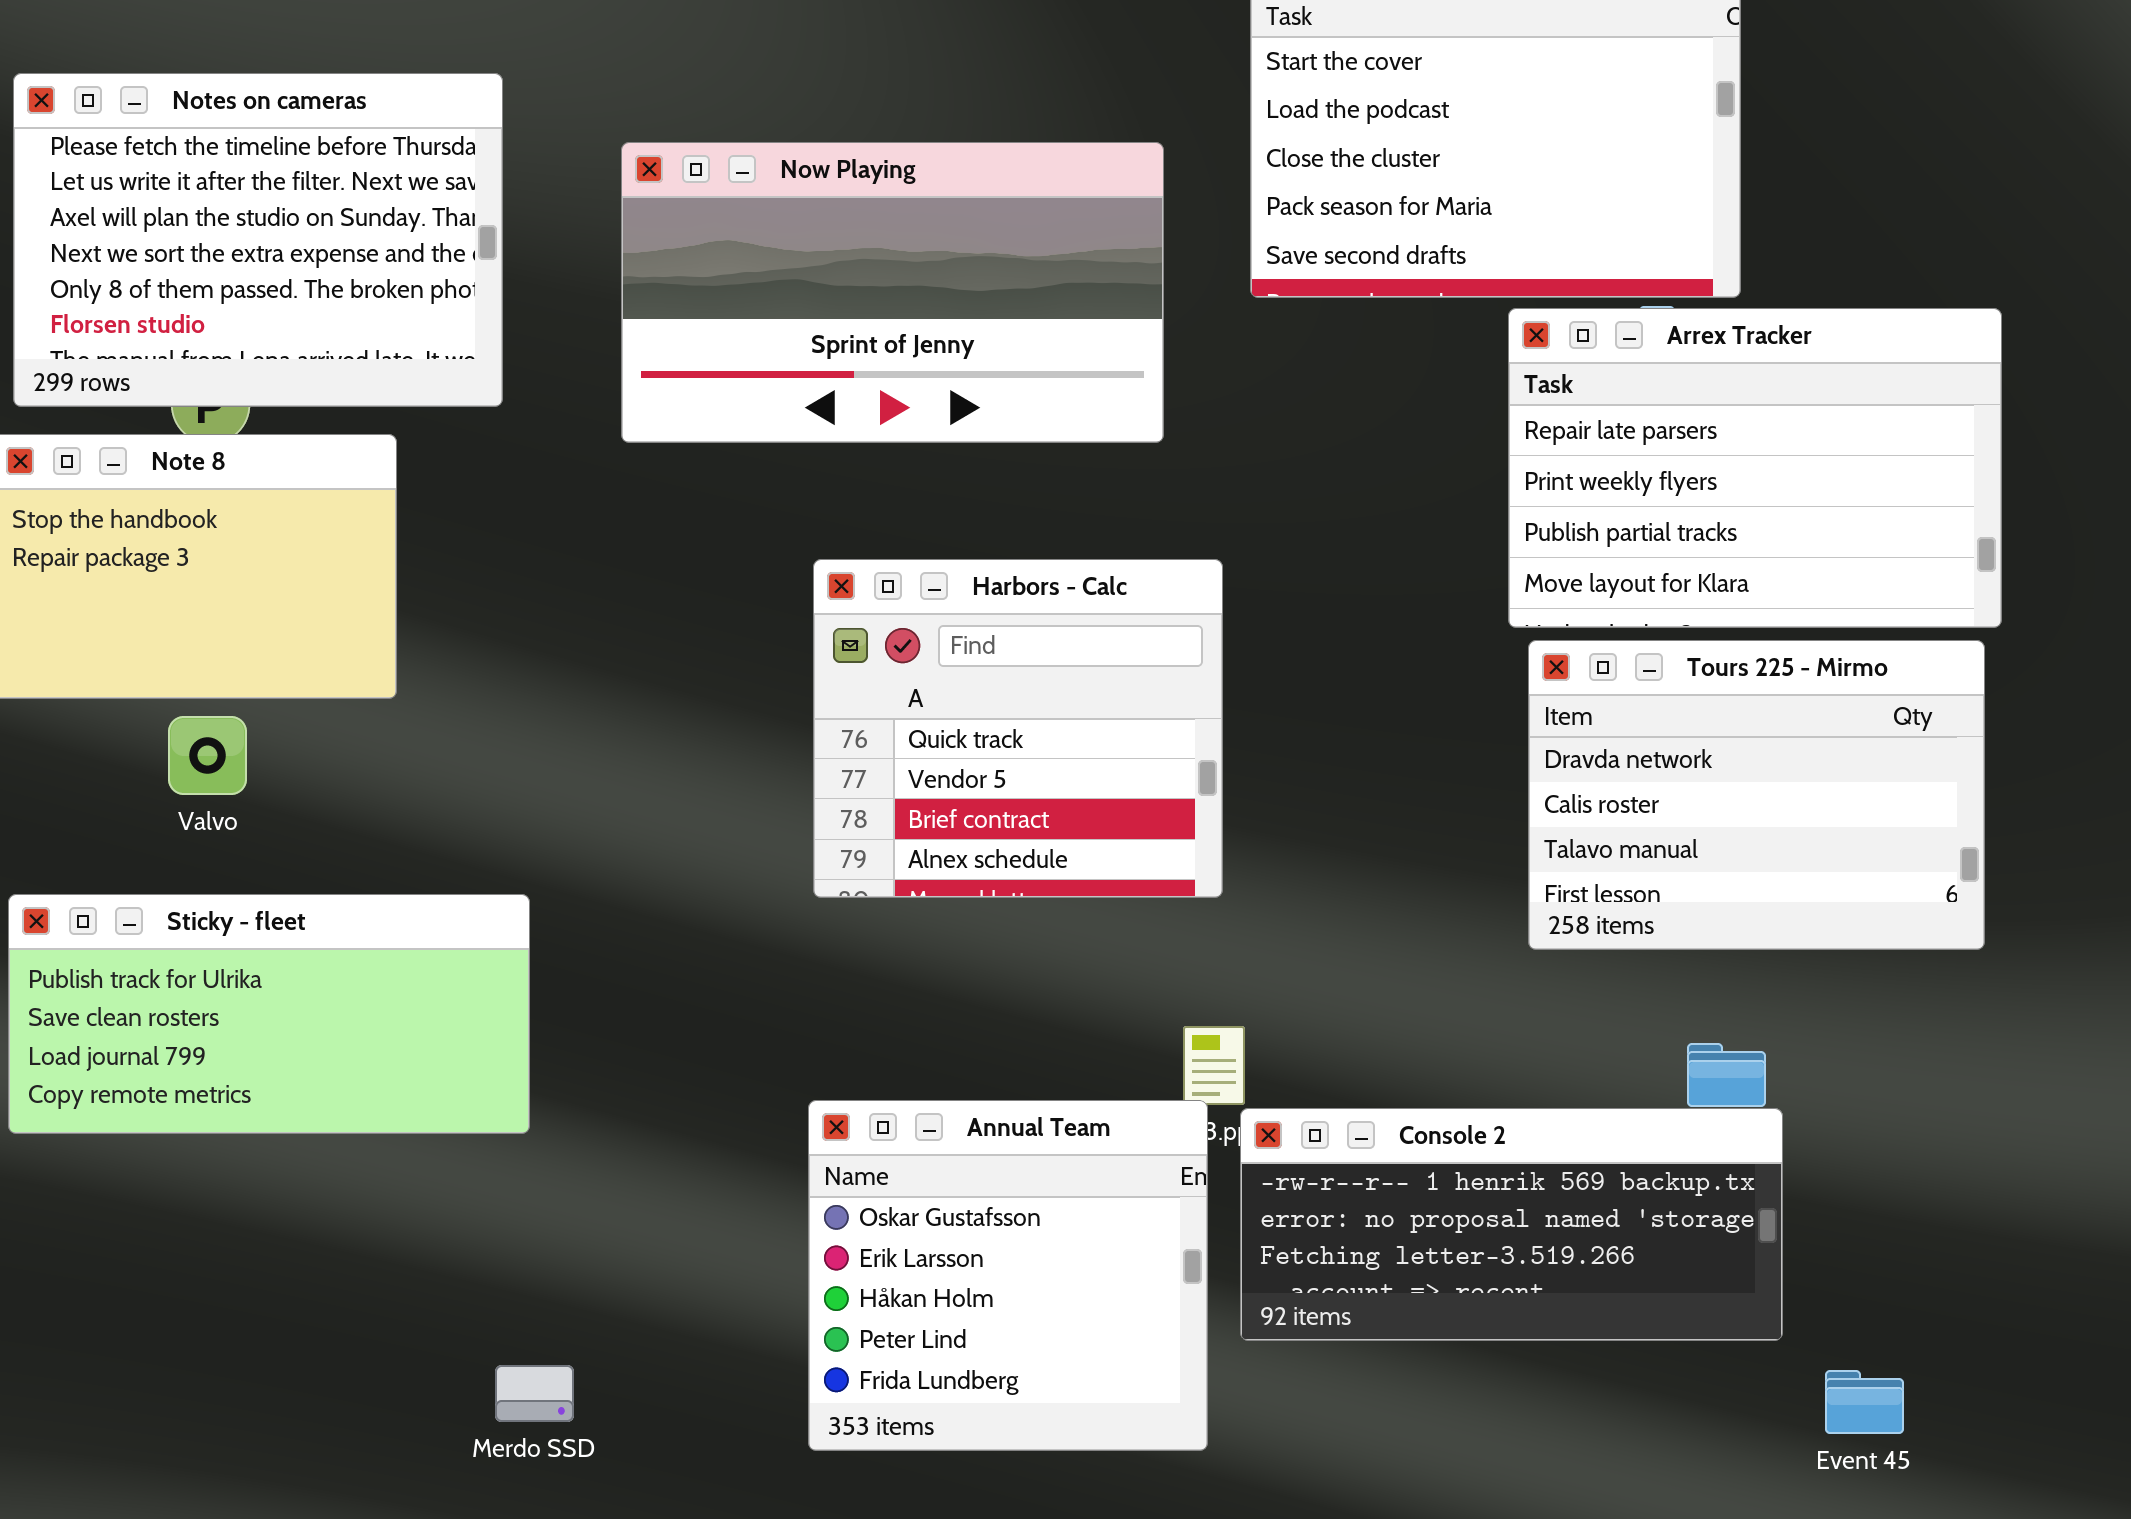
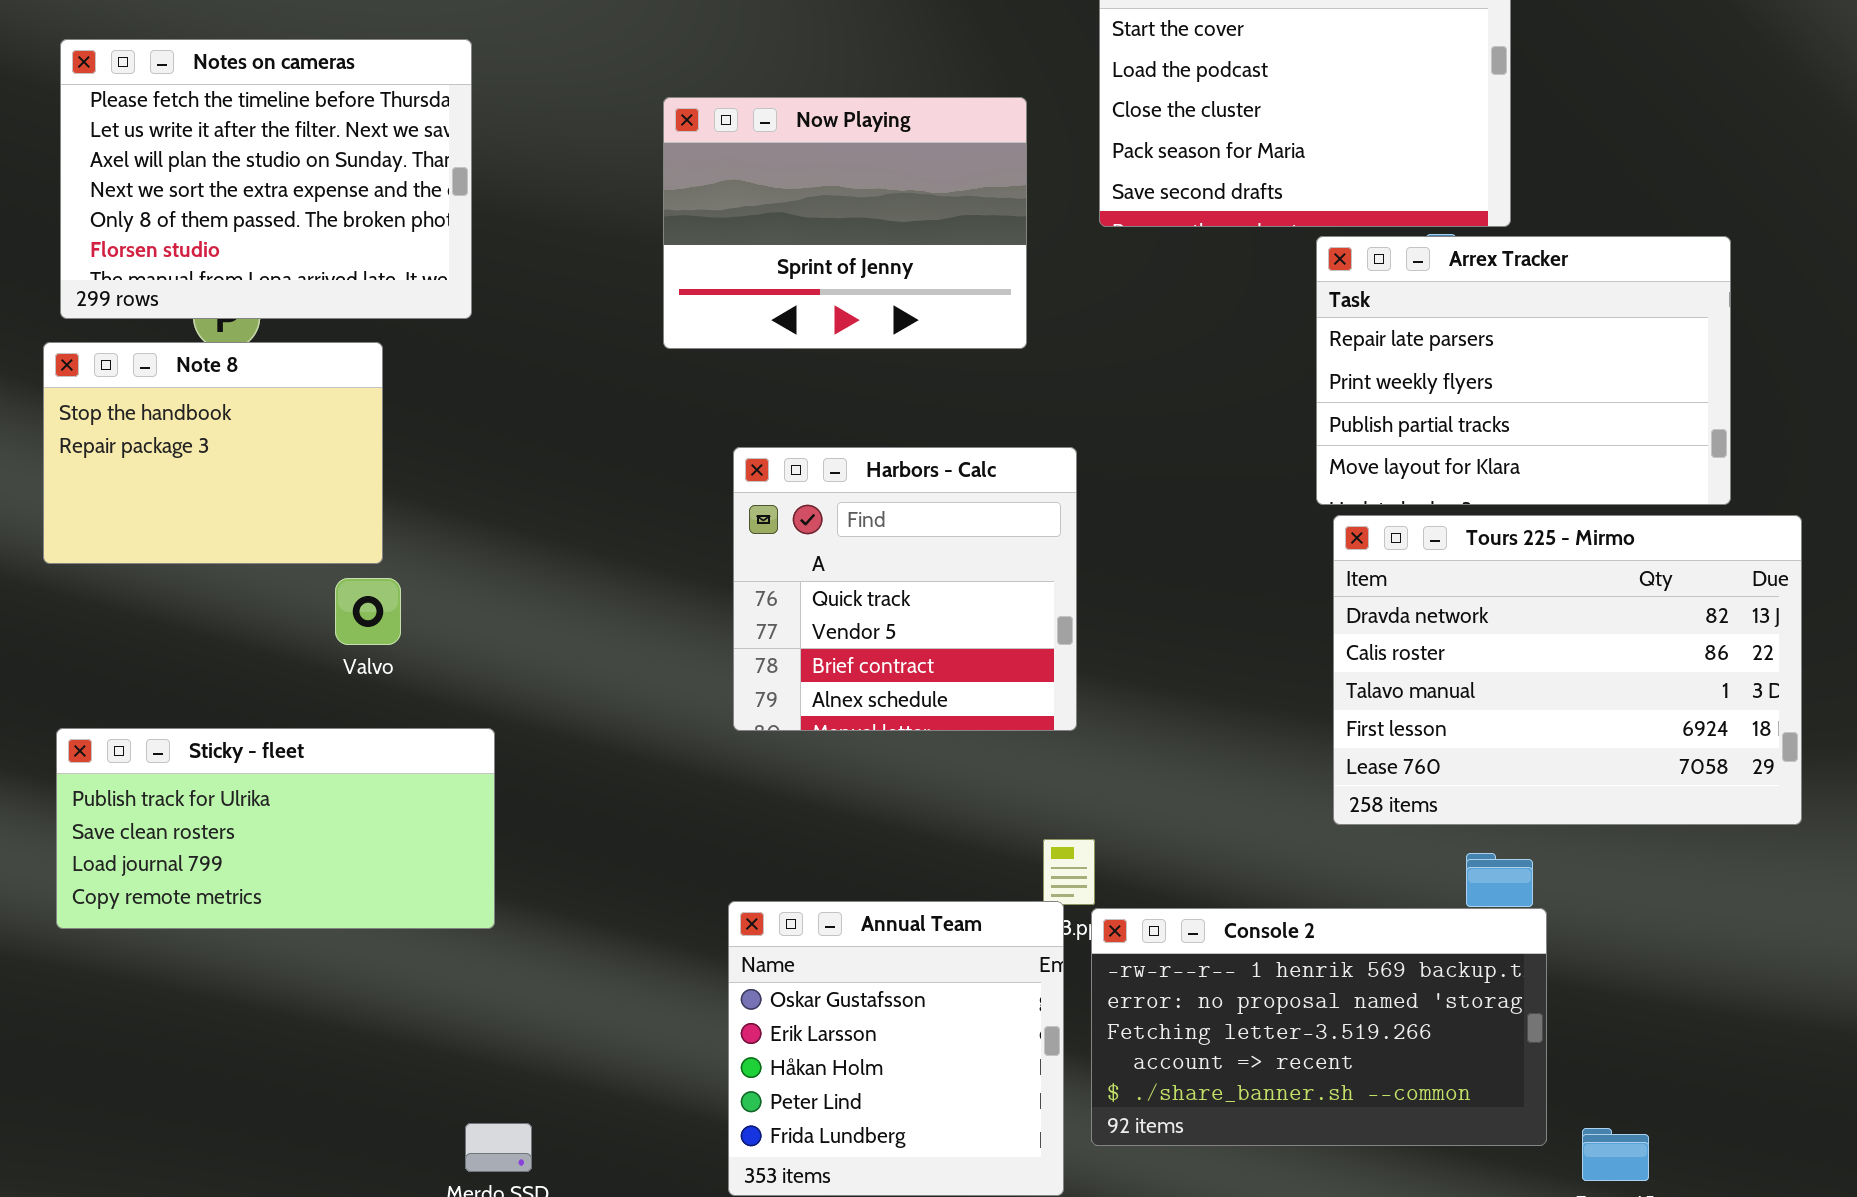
Now Playing: [621,142,1164,443] -> [663,97,1027,349], resized
Tours 225 - Mirmo: [1528,640,1985,950] -> [1333,515,1802,825], resized
Valvo: [168,716,247,795] -> [335,578,401,645], moved
Console 2: [1240,1108,1783,1341] -> [1091,908,1547,1146], resized

